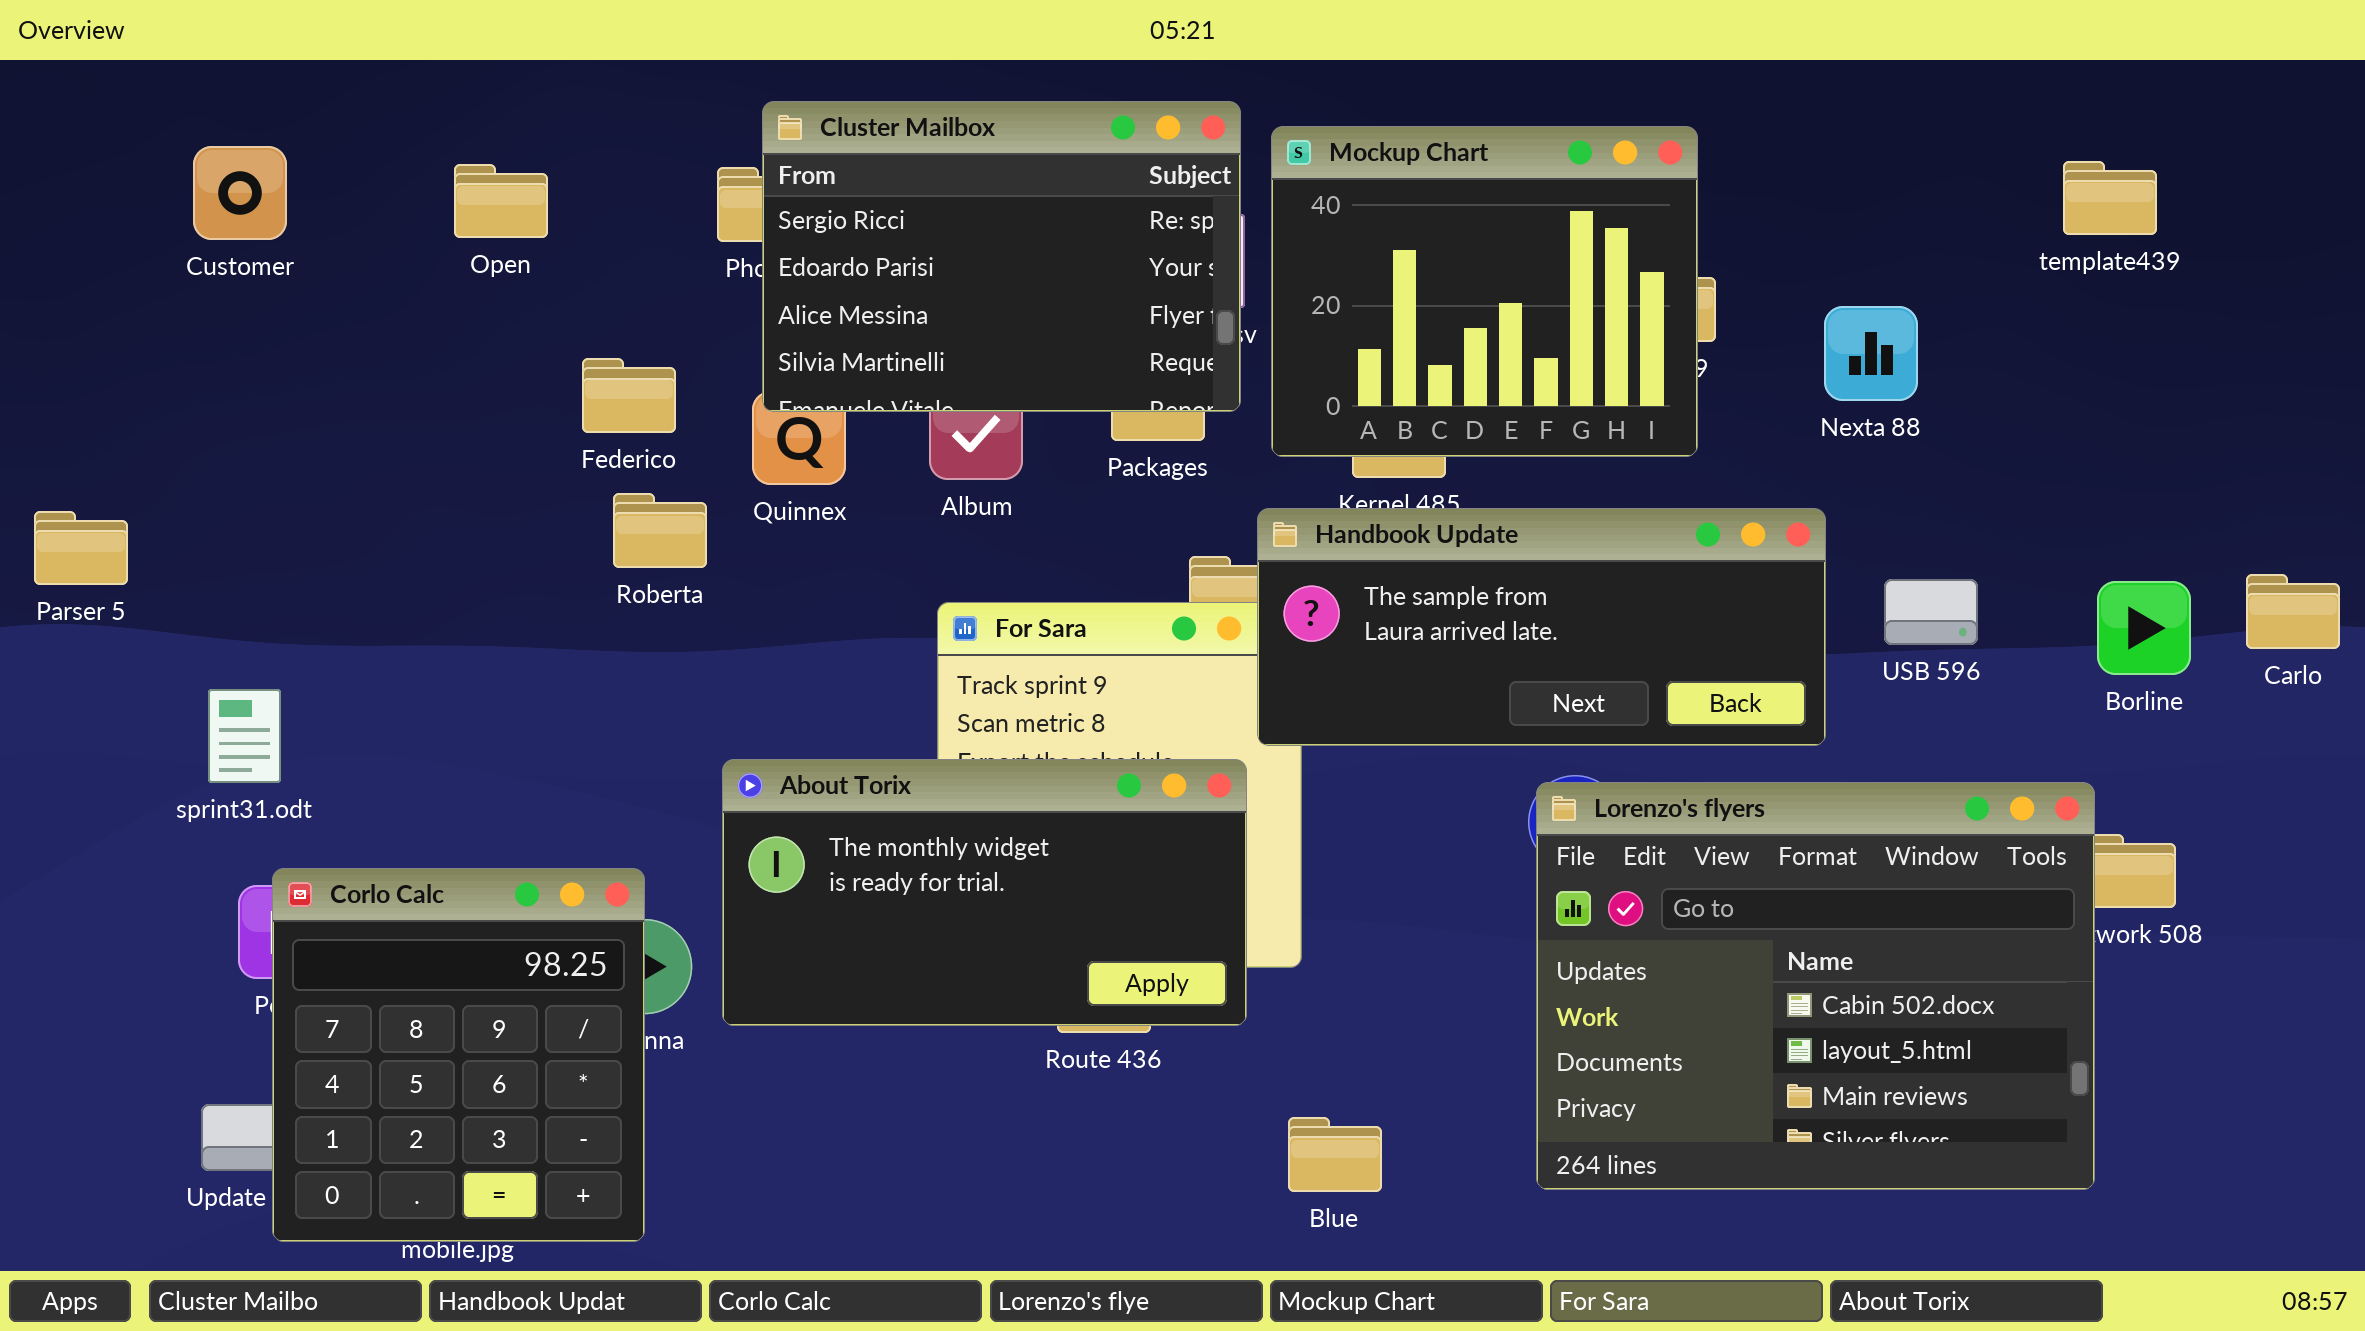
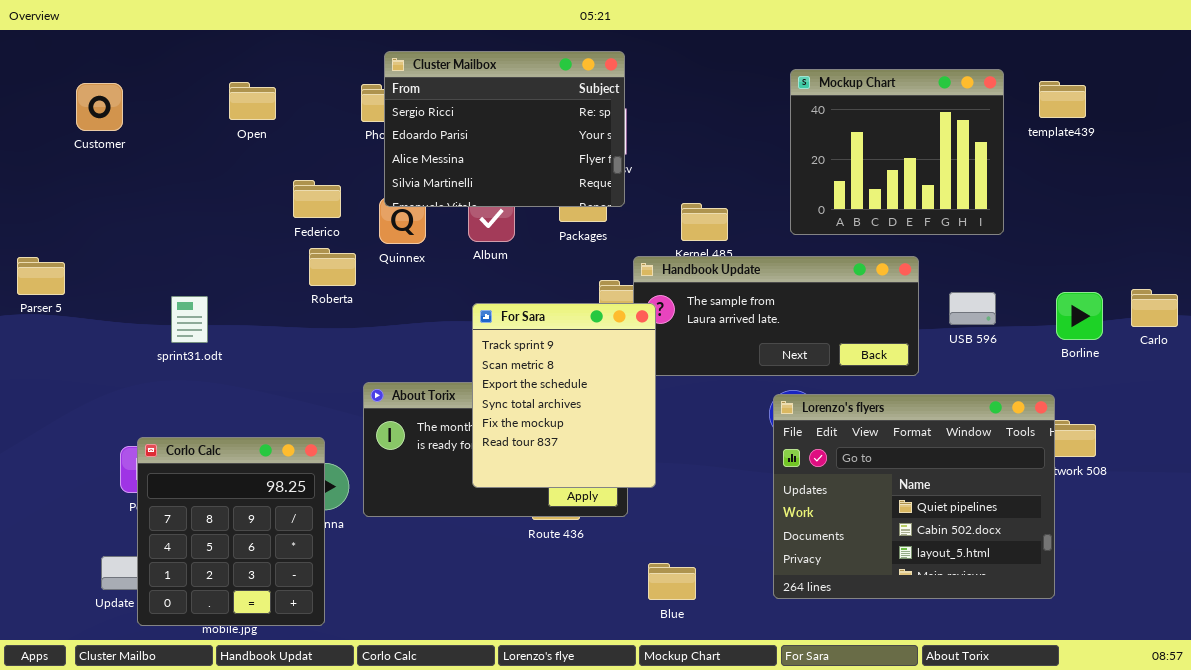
Mockup Chart: [1271,126,1698,457] -> [790,69,1004,235], moved
Customer: [193,146,287,240] -> [76,83,123,131], moved
For Sara: [937,602,1302,968] -> [472,303,656,488], raised
sprint31.odt: [208,689,281,783] -> [171,296,208,343], moved
Lorenzo's flyers: [1536,782,2095,1190] -> [773,394,1055,599], scrolled up 1 row

